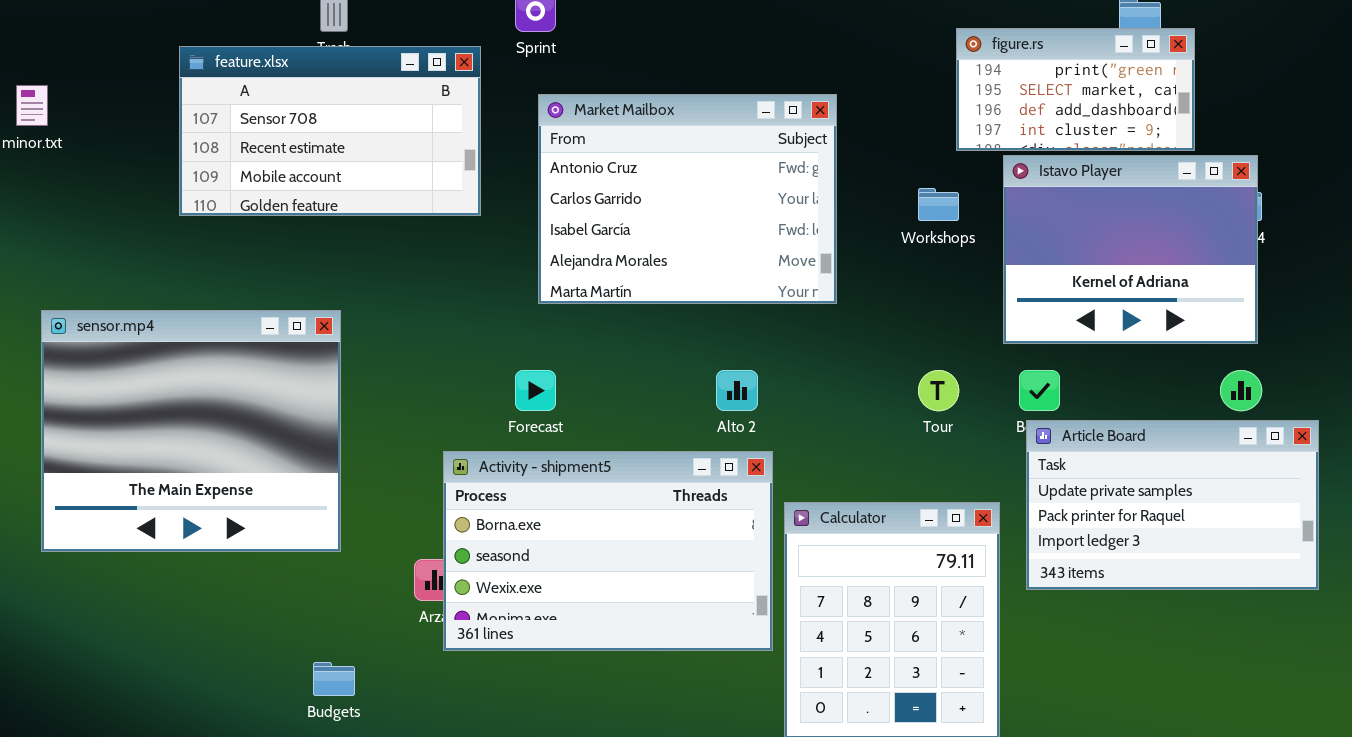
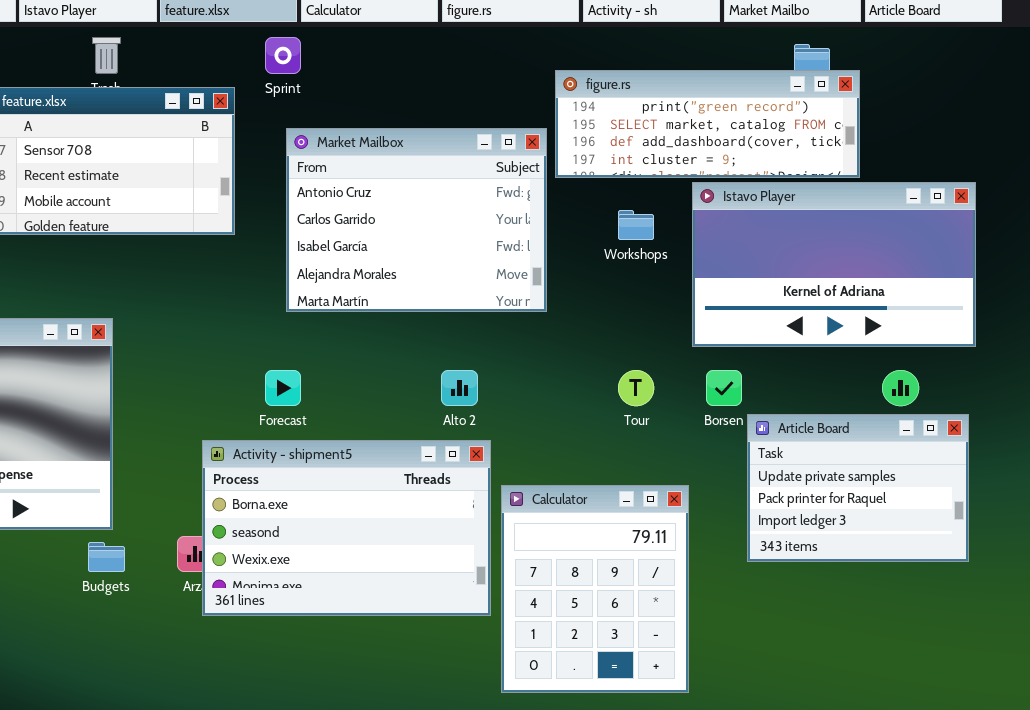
figure.rs: [956,28,1195,151] -> [555,70,860,178], resized
Istavo Player: [1003,155,1258,344] -> [692,182,976,347], resized
Article Board: [1026,420,1319,590] -> [747,414,969,562], resized
Budgets: [313,662,355,696] -> [88,542,125,572], moved

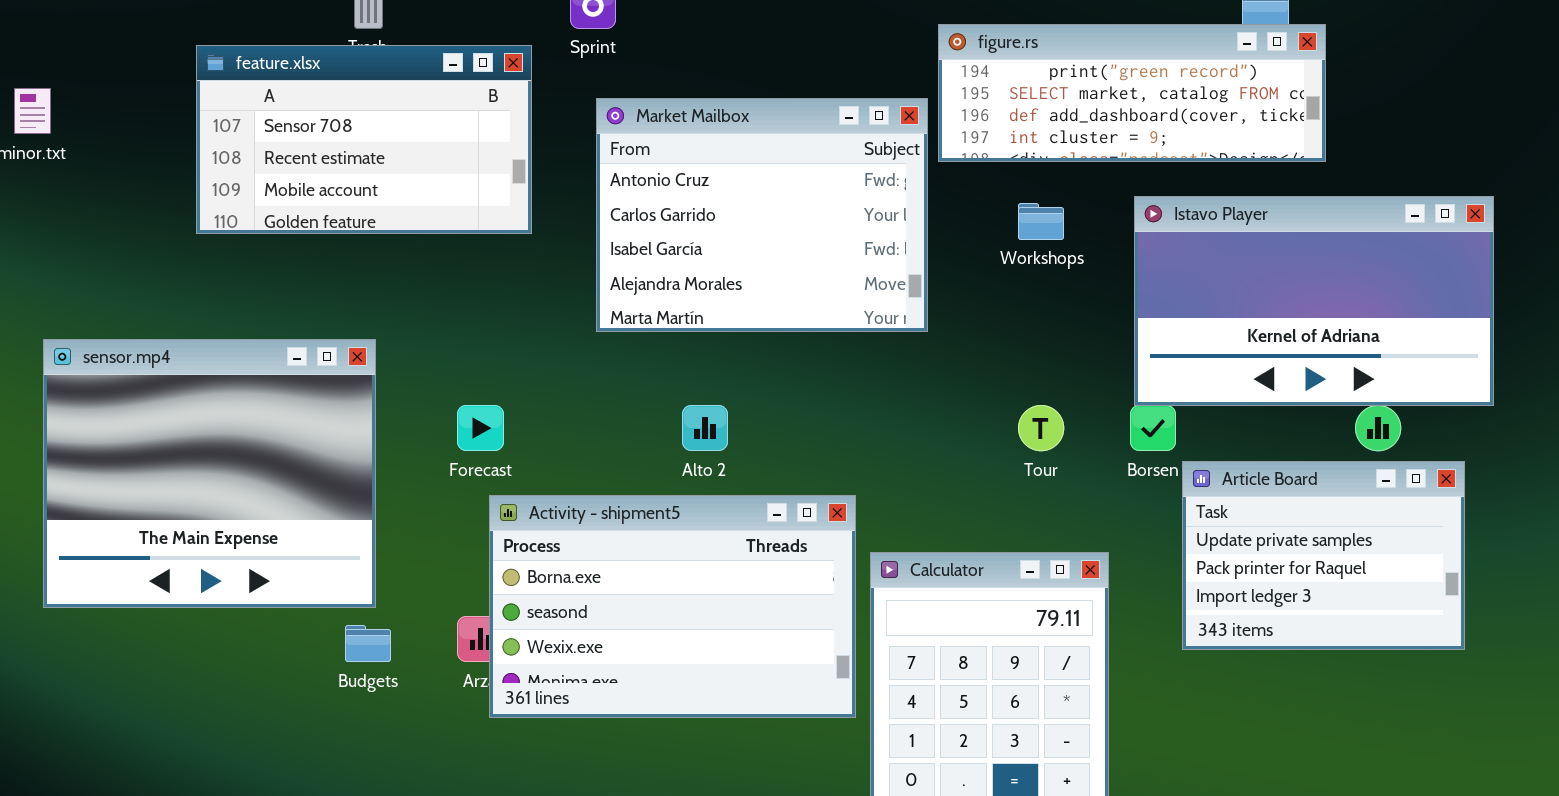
Istavo Player: [692,182,976,347] -> [1134,196,1494,406], moved
Forecast: [265,370,301,406] -> [457,405,504,451], moved
Alto 2: [441,370,478,406] -> [682,405,728,451], moved

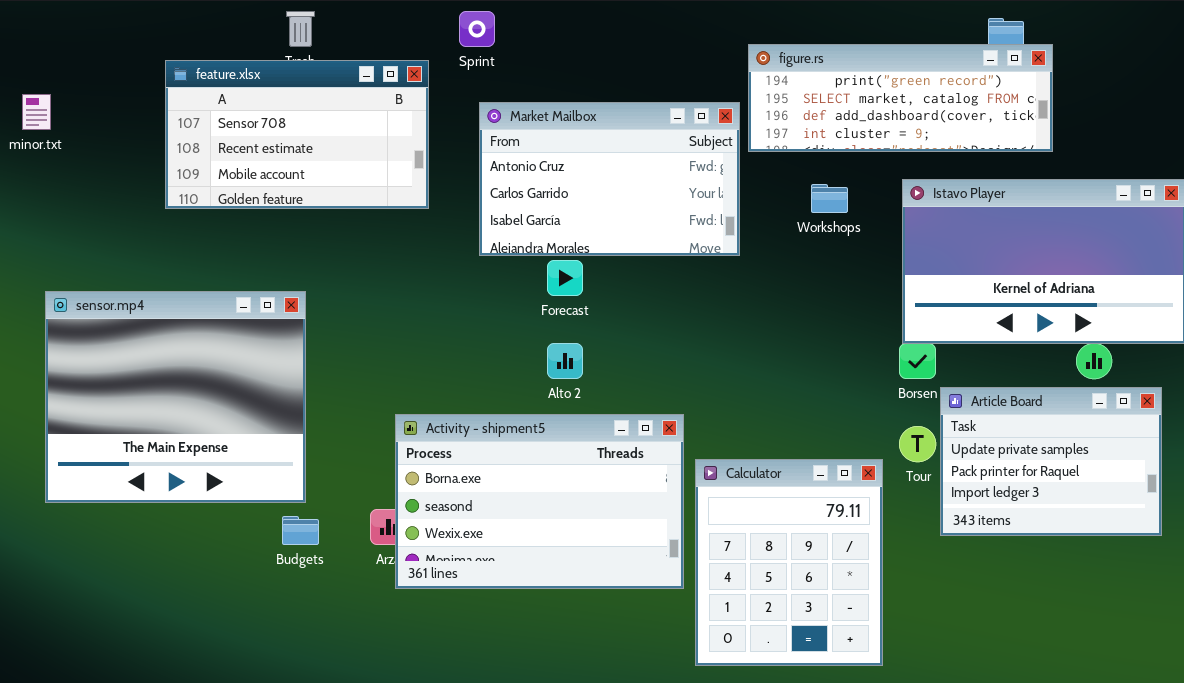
Market Mailbox: [596,98,928,332] -> [479,102,740,256], resized
Forecast: [457,405,504,451] -> [547,260,583,296], moved
Tour: [1018,405,1064,451] -> [899,426,936,462], moved

